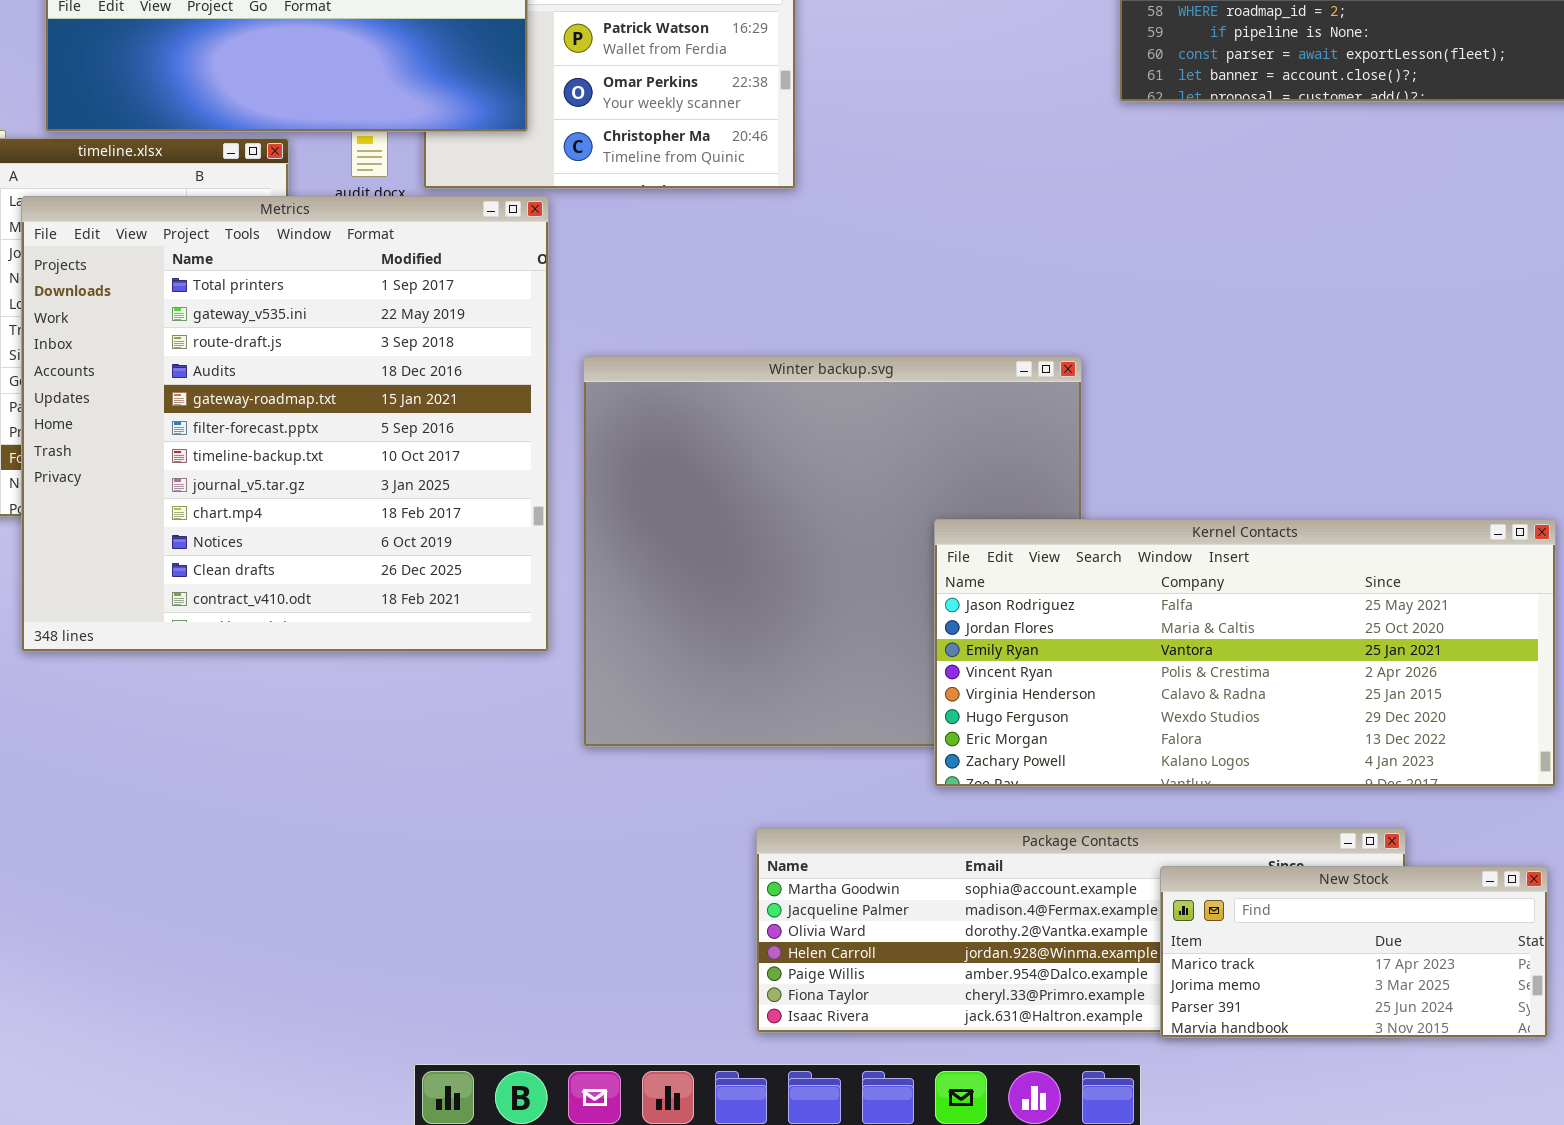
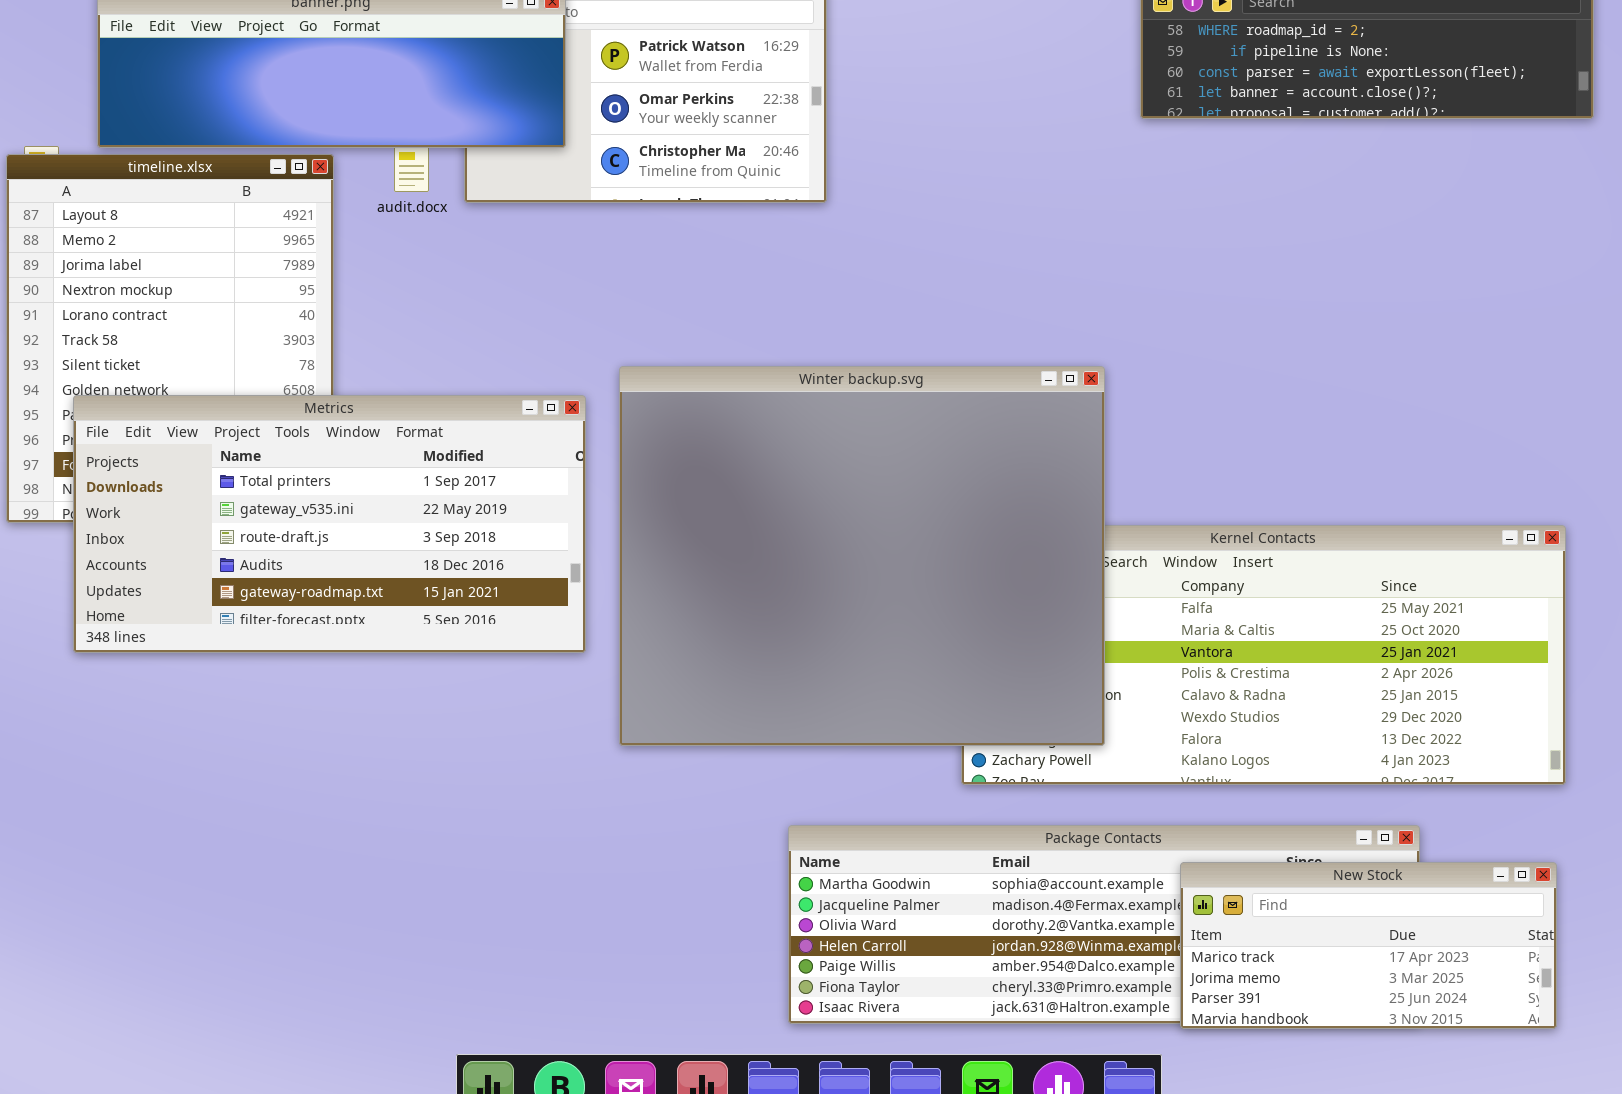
Metrics: [21,196,549,652] -> [73,395,586,653], resized
Winter backup.svg: [583,356,1082,747] -> [619,366,1105,746], raised

